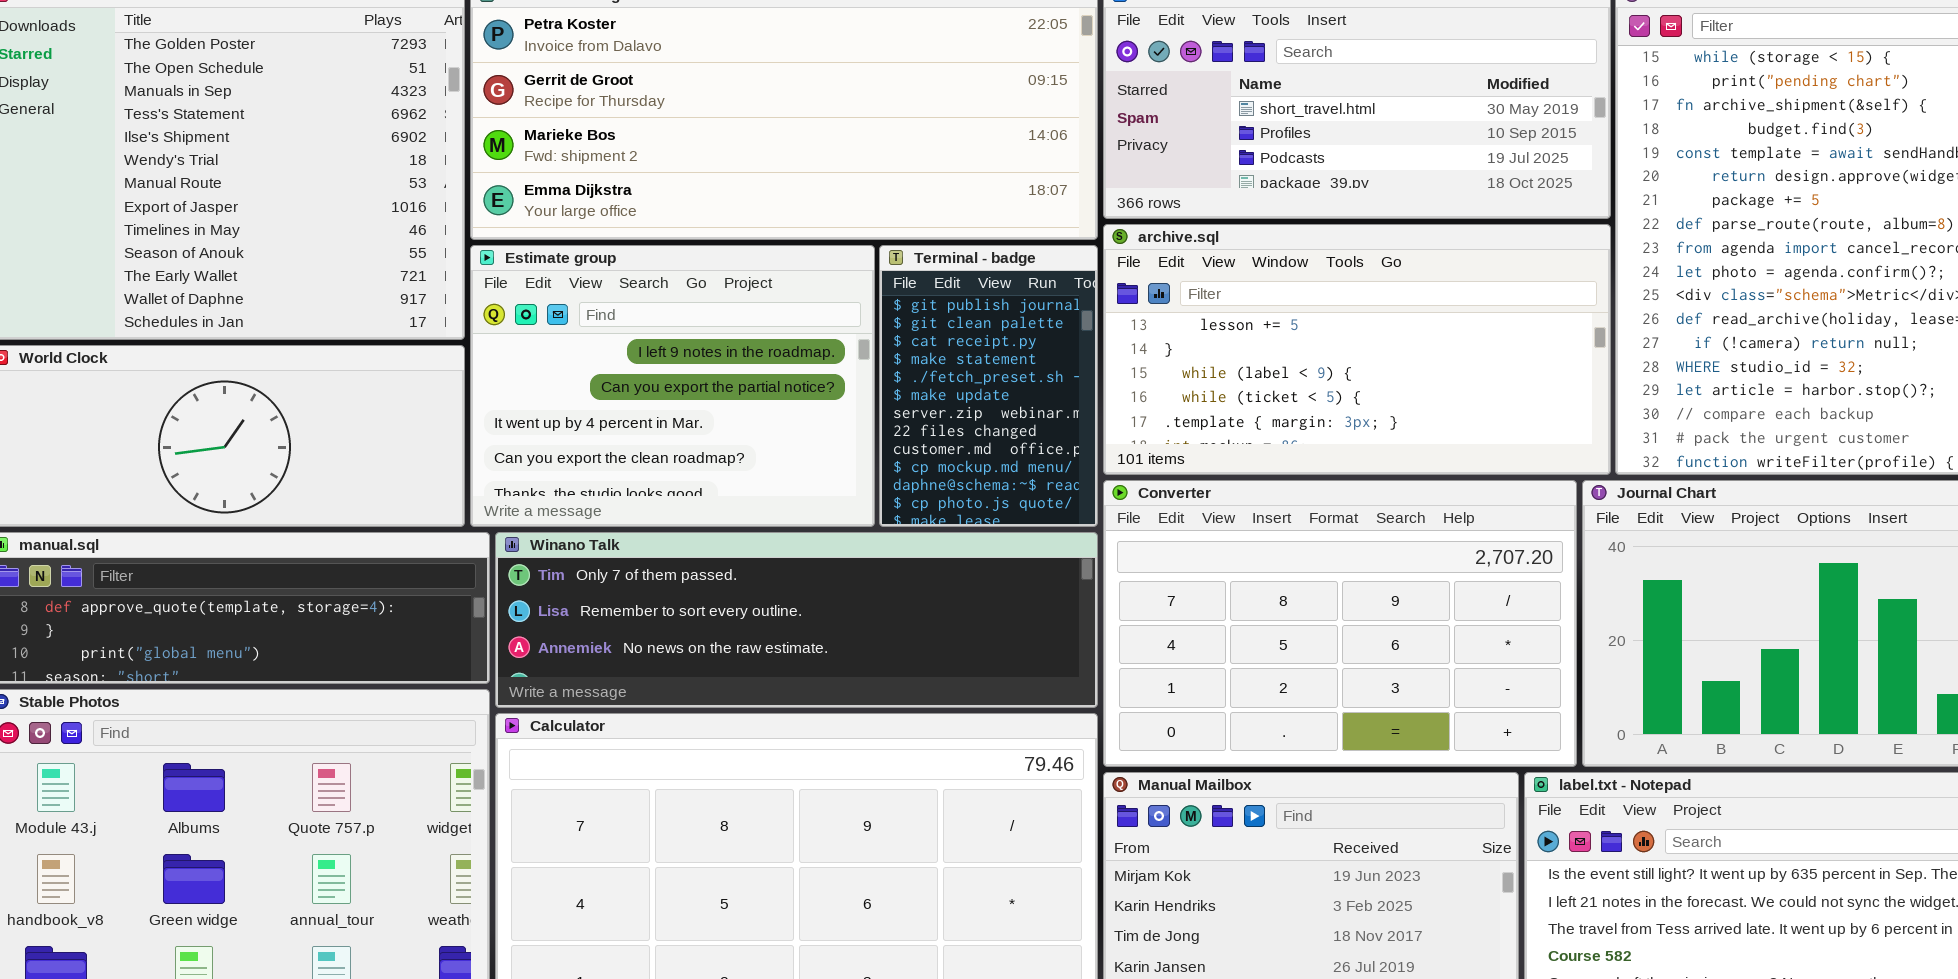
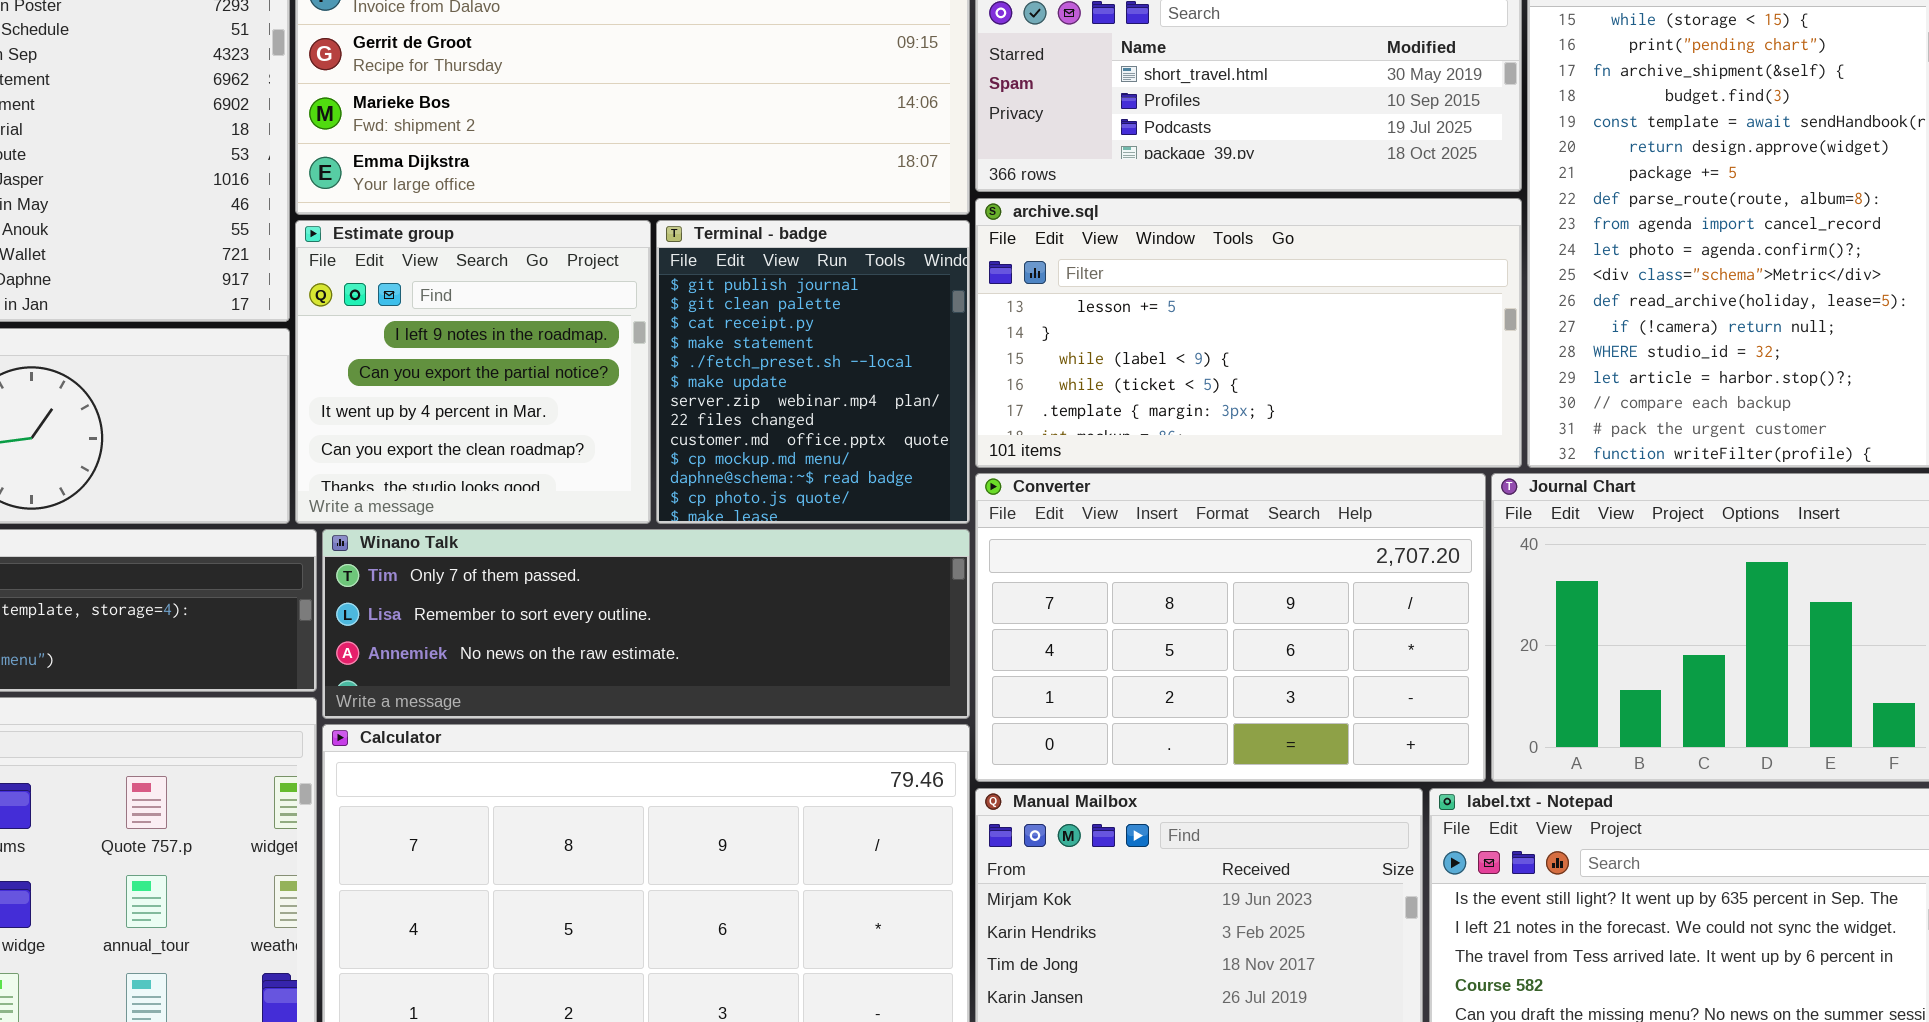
Estimate group: [470,245,875,527] -> [295,220,651,524], resized
Terminal - badge: [879,245,1098,527] -> [656,220,970,524], resized

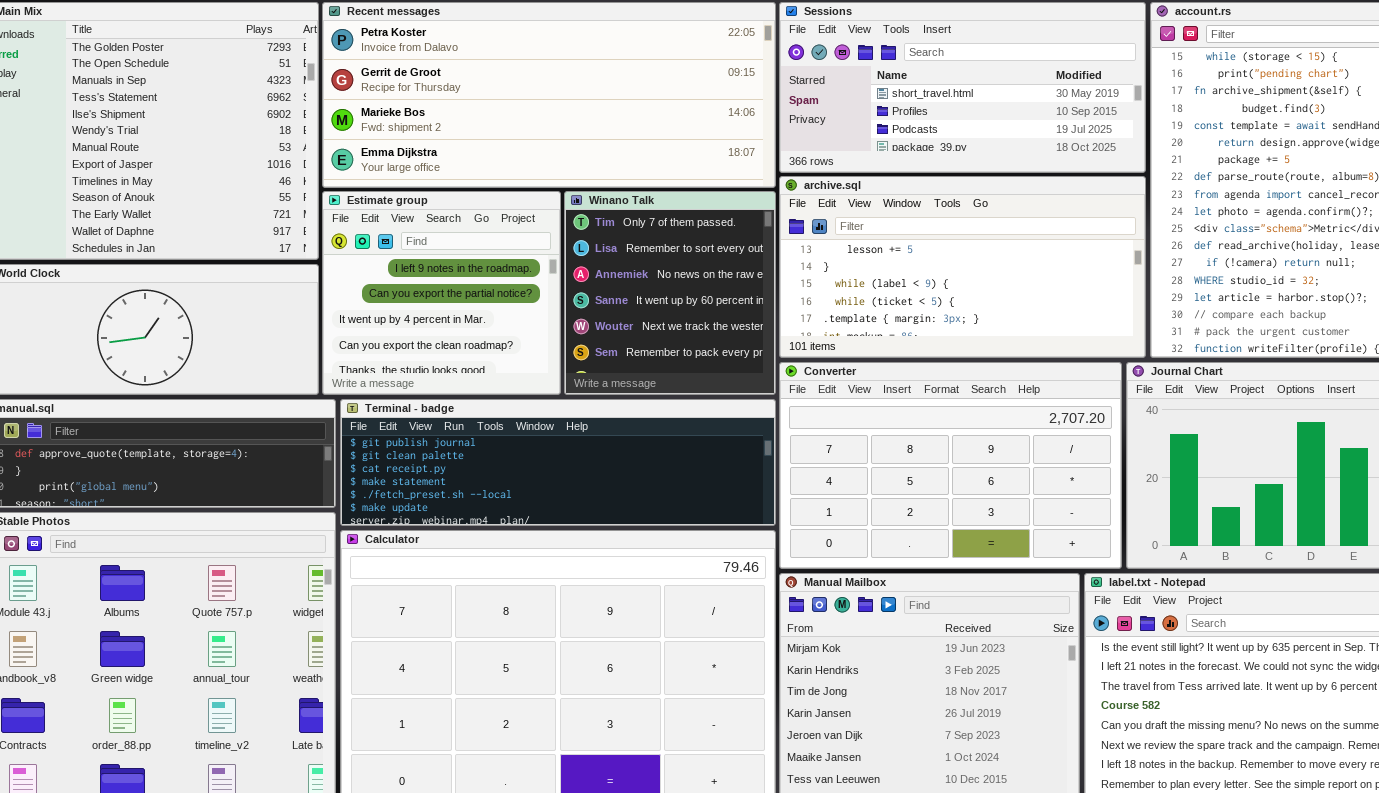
Terminal - badge: [656,220,970,524] -> [340,399,776,526], moved, resized
Winano Talk: [322,529,970,719] -> [564,191,776,395], moved, resized

